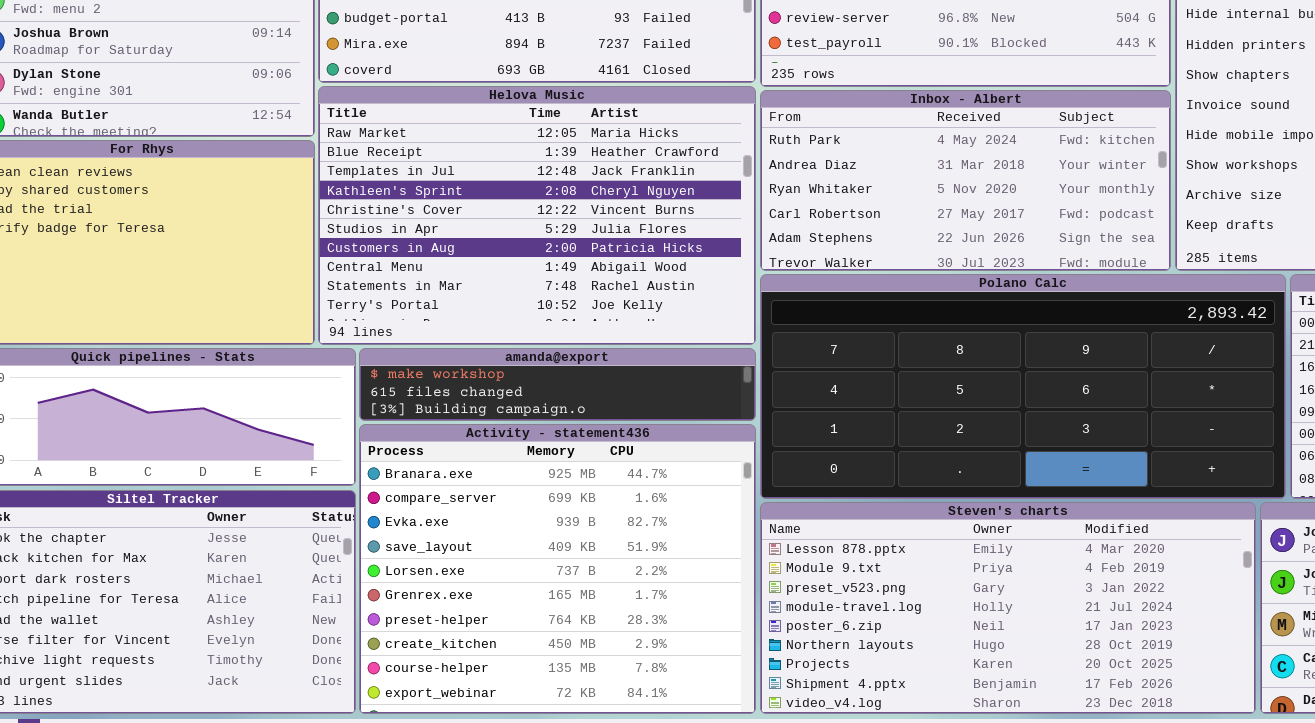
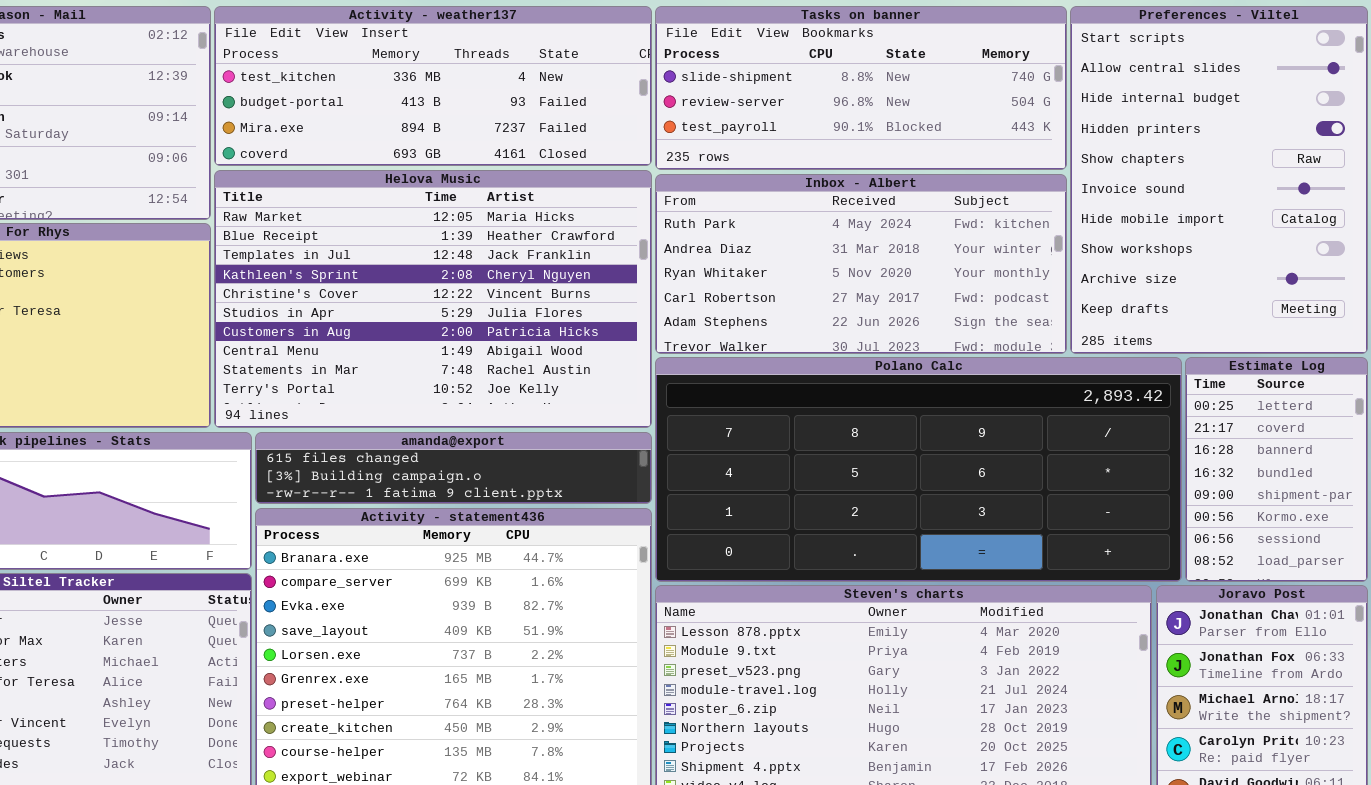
amanda@export: [359,348,756,421] -> [255,432,652,504], scrolled down 1 row

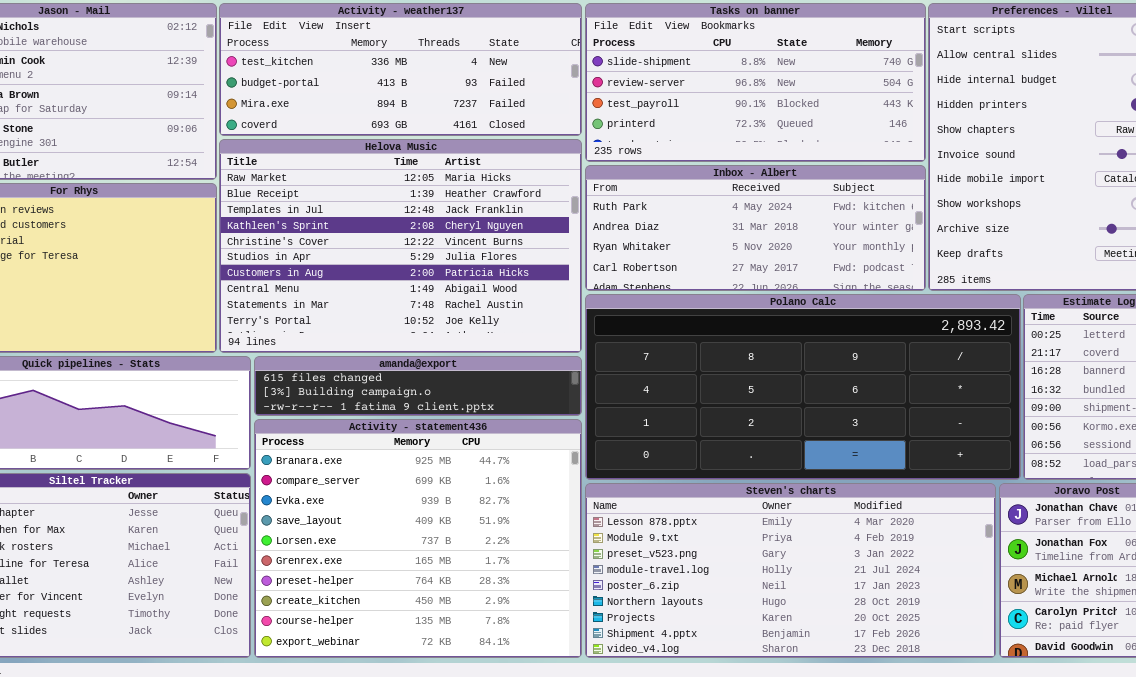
Tasks on banner: [655,6,1067,170] -> [585,3,926,162], resized
Inbox - Albert: [655,174,1067,354] -> [585,165,926,291], resized

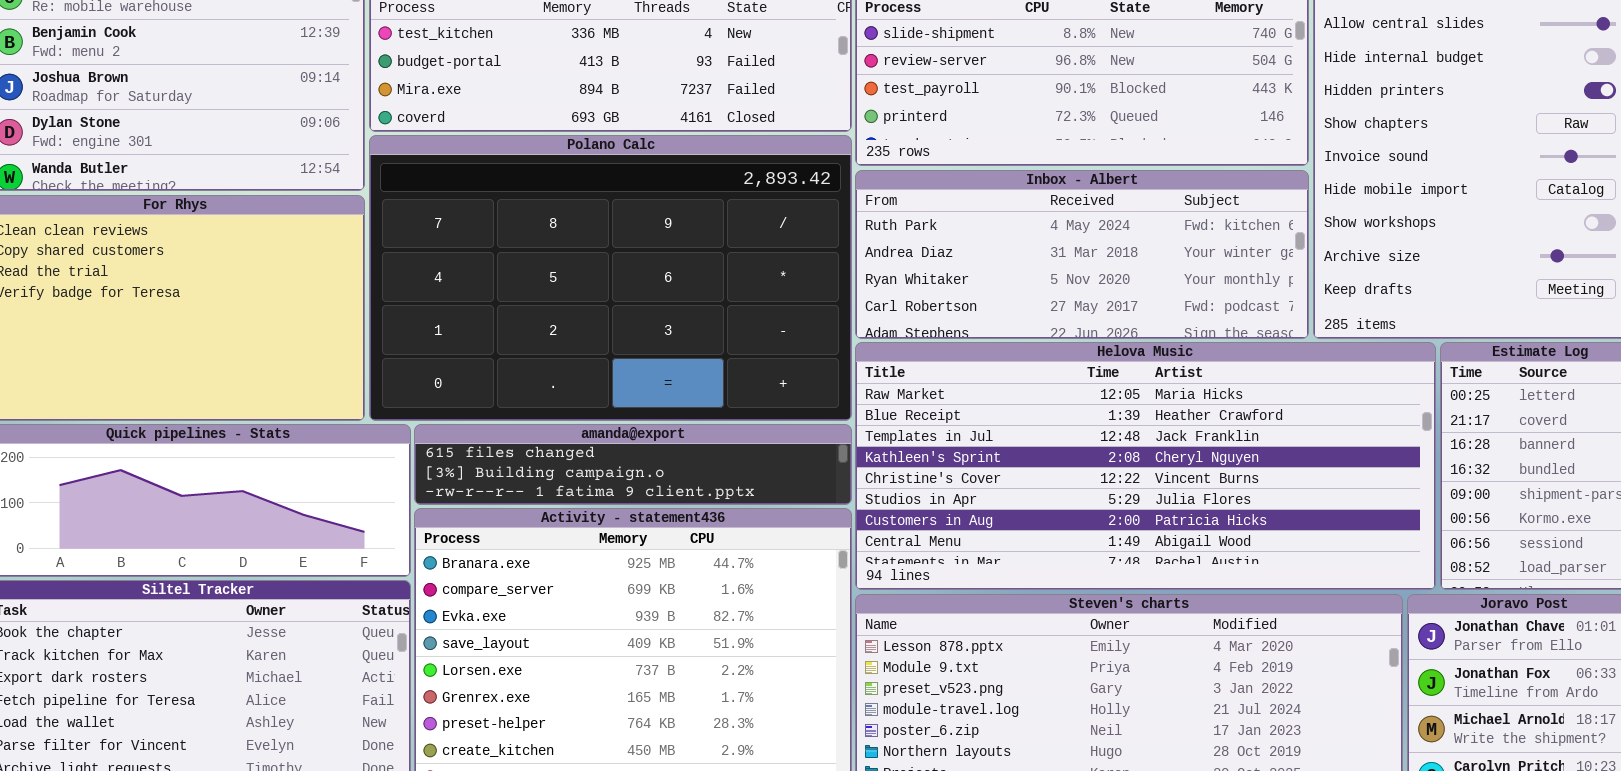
Helova Music: [219,139,582,353] -> [855,342,1436,590], moved, resized
Polano Calc: [585,294,1021,480] -> [369,135,852,421], moved, resized

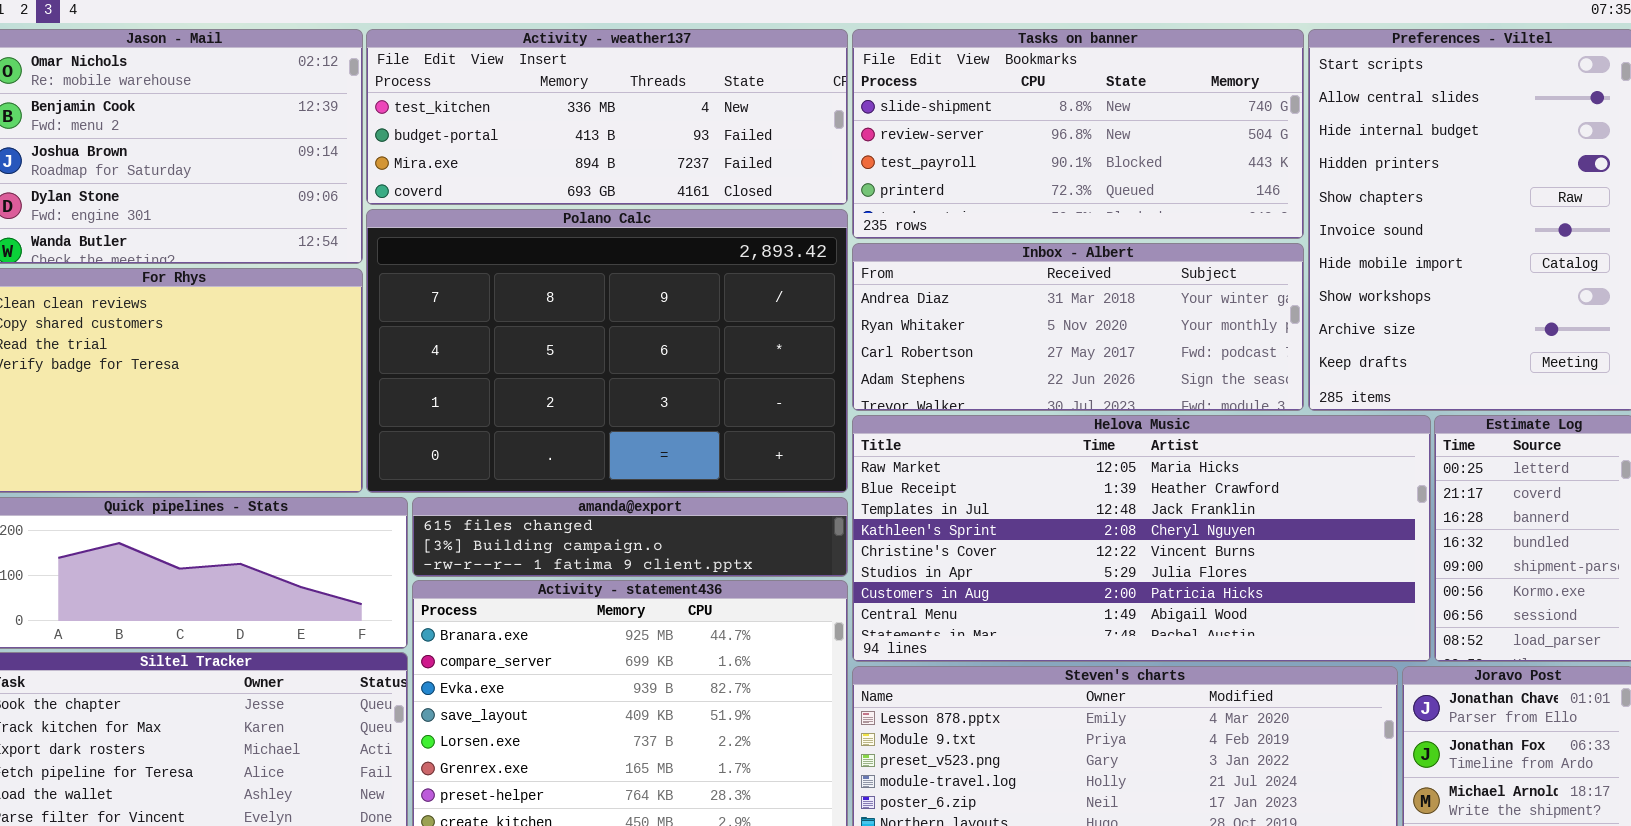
Inbox - Albert: [855,170,1309,339] -> [852,243,1304,411], scrolled down 1 row

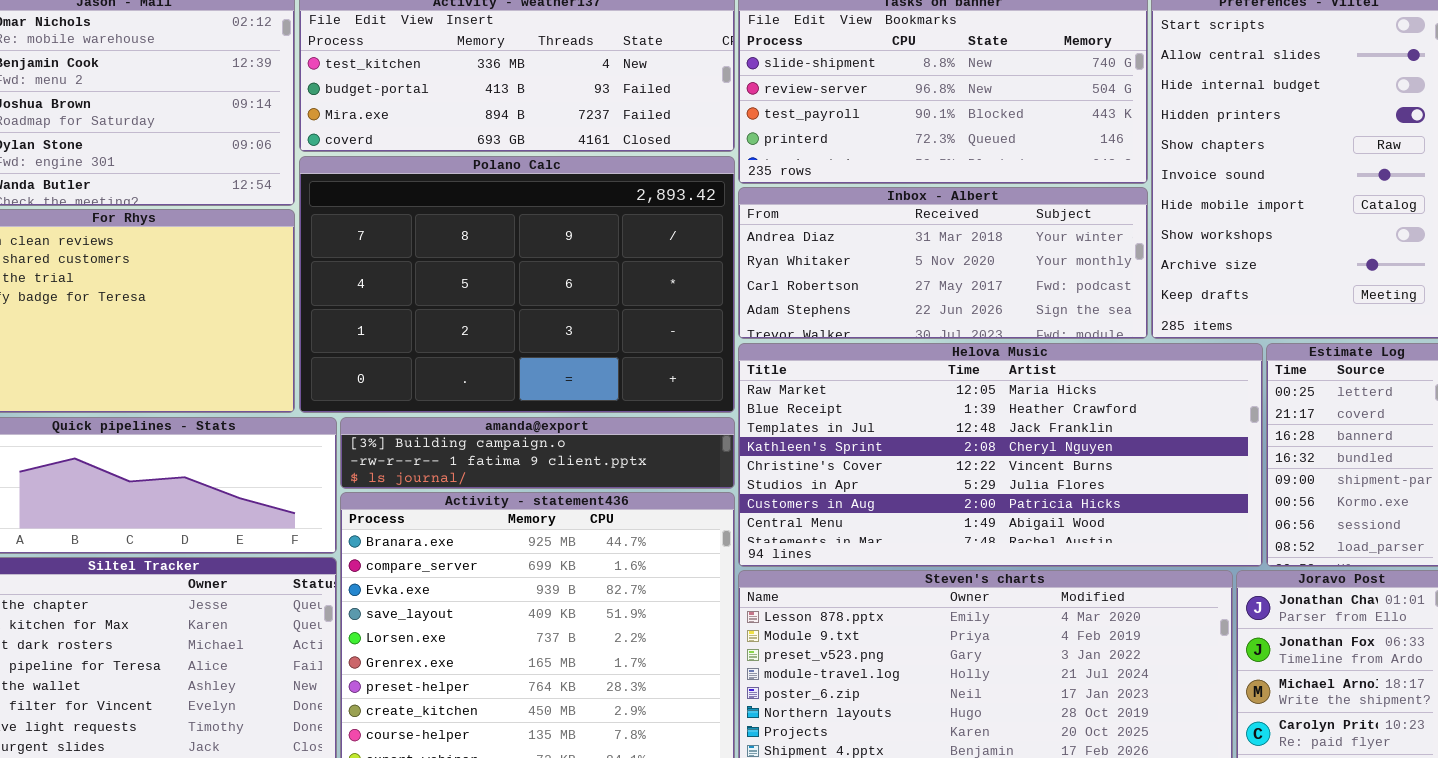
amanda@export: [412,497,848,577] -> [340,417,735,489], scrolled down 1 row

